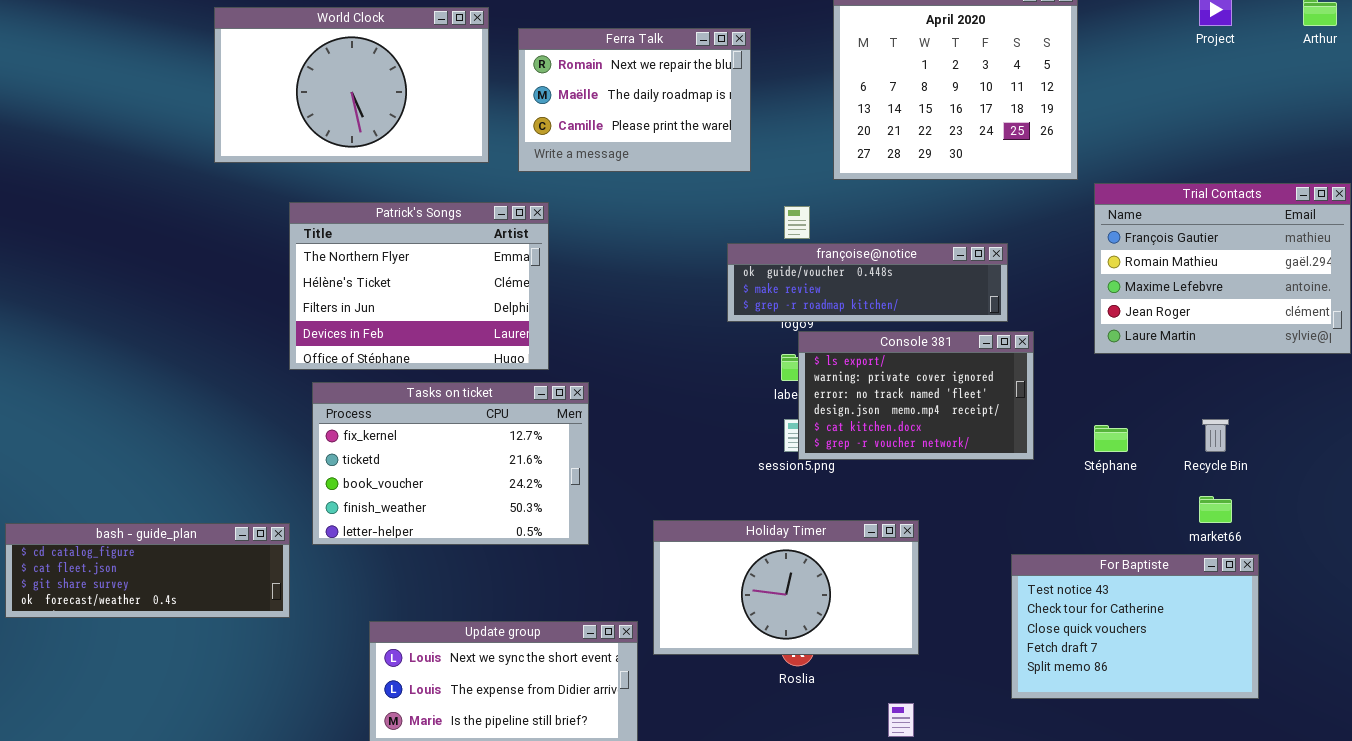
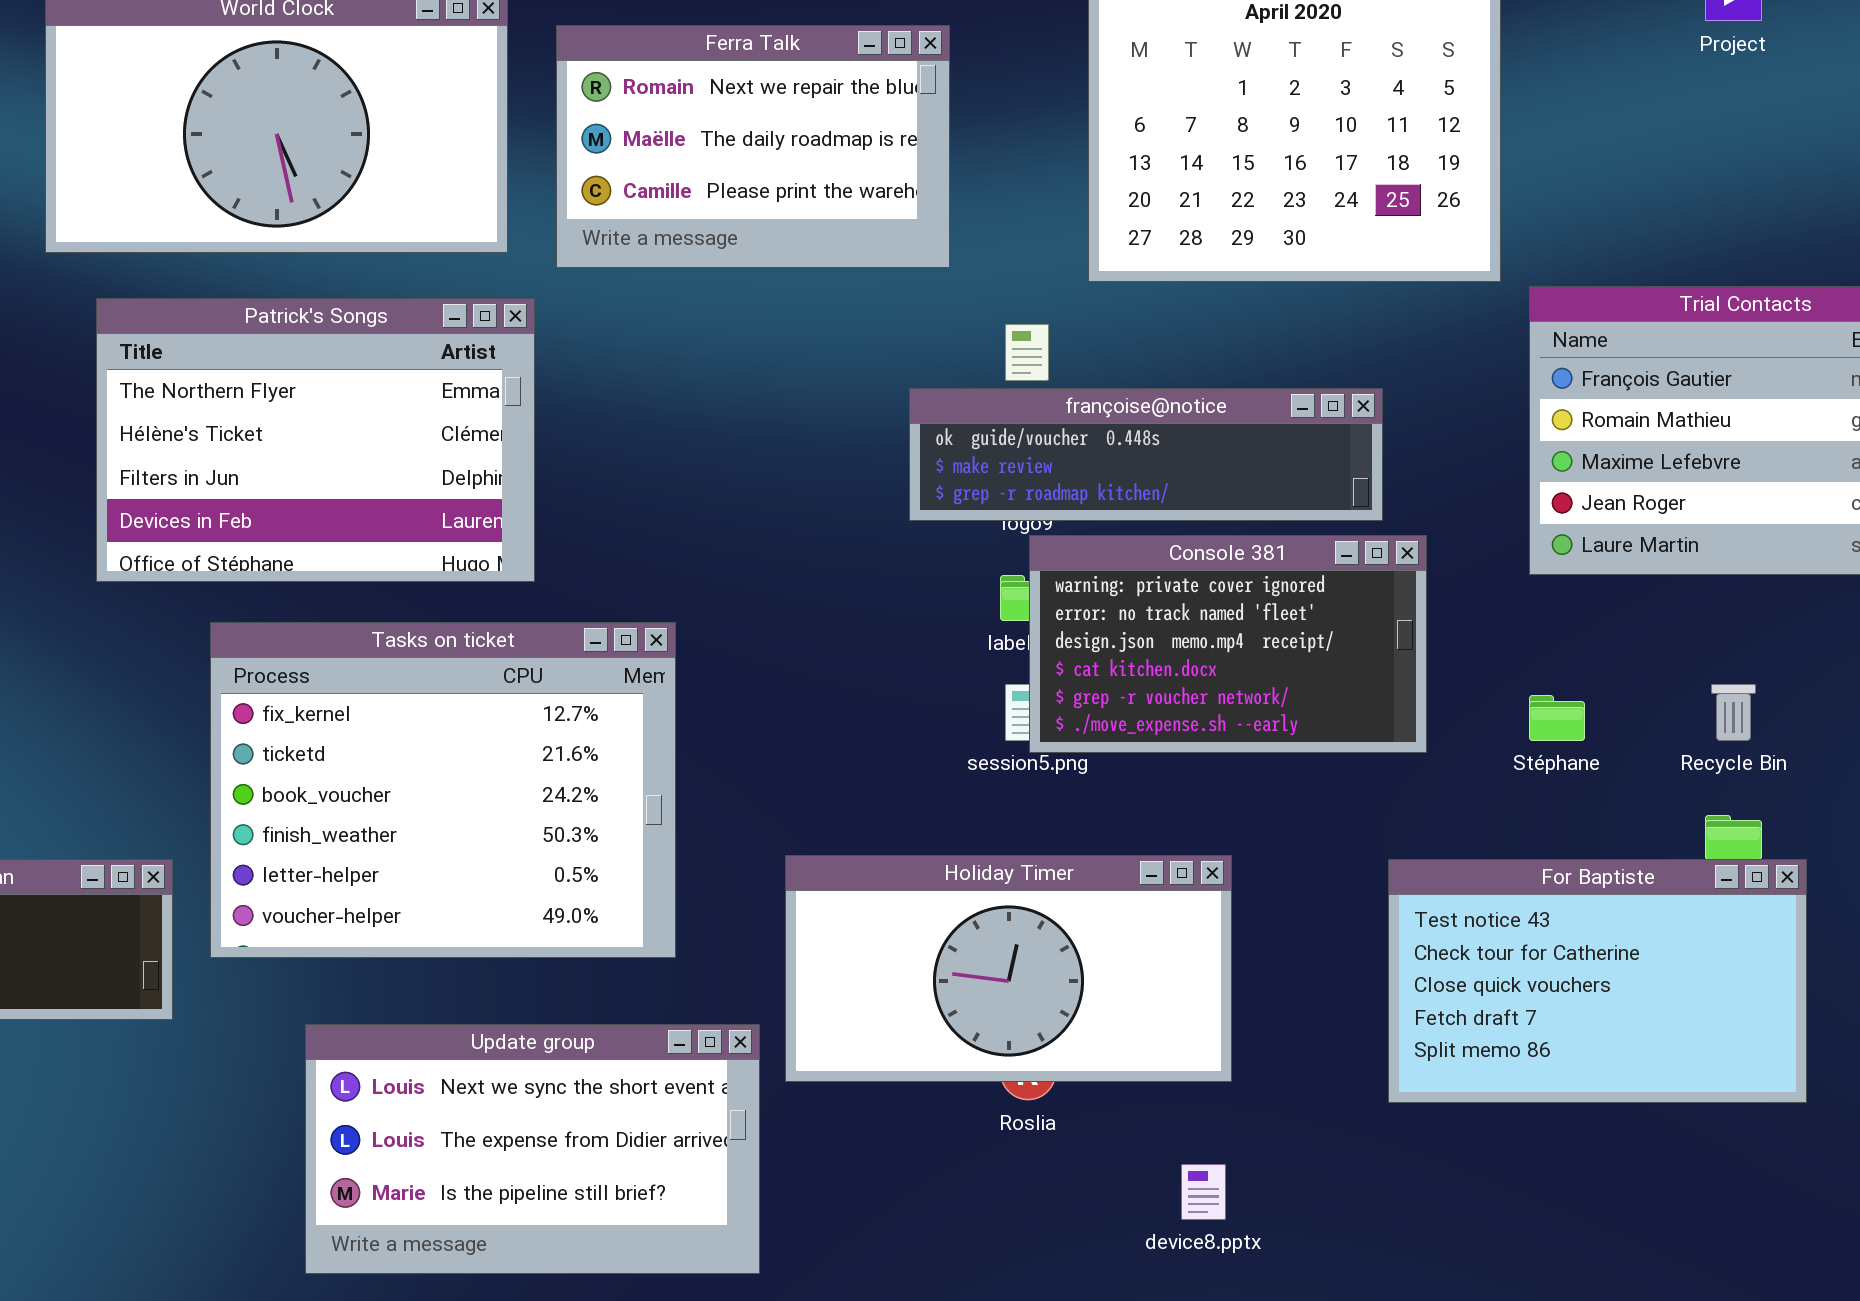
Patrick's Songs: [289,202,549,370] -> [96,298,535,582], moved
Console 381: [798,331,1034,460] -> [1029,535,1427,753], scrolled down 1 row
Tasks on ticket: [312,382,589,545] -> [210,622,676,958], resized
For Baptiste: [1011,554,1259,699] -> [1388,859,1807,1103], moved

